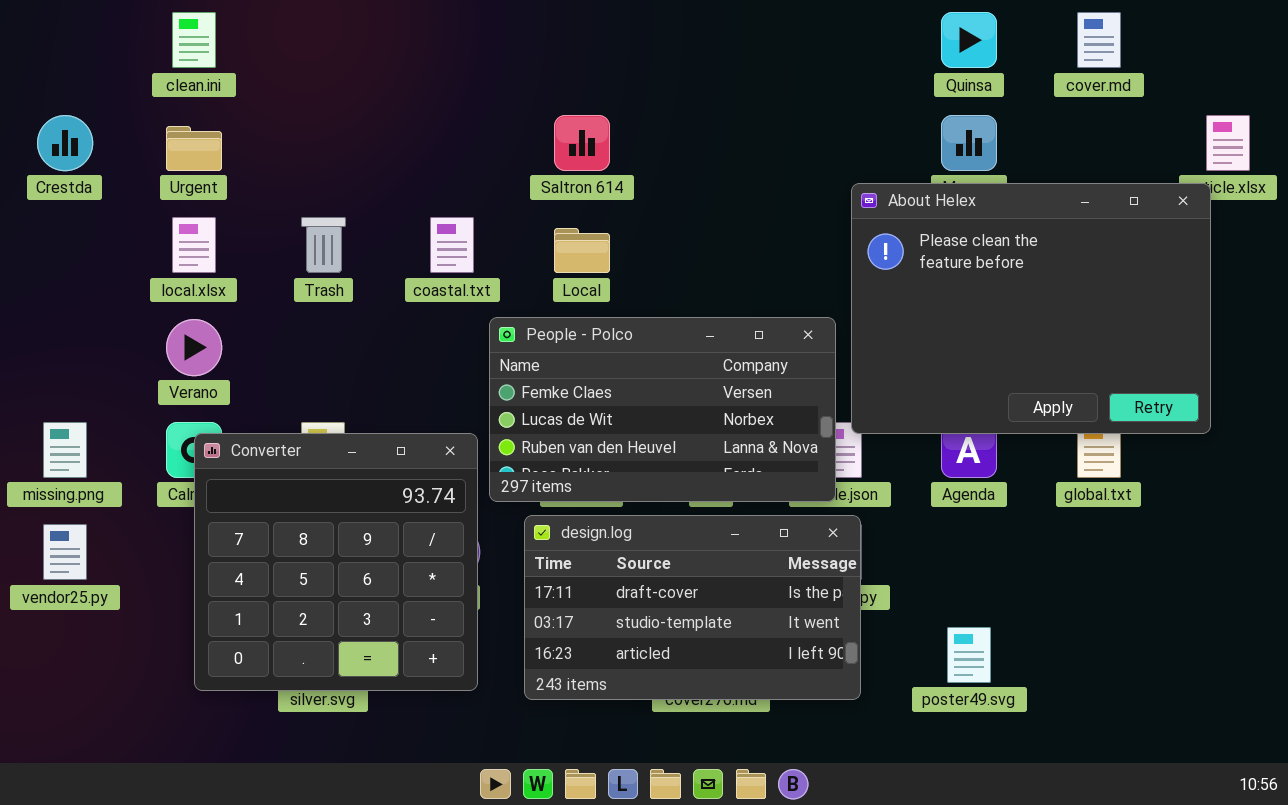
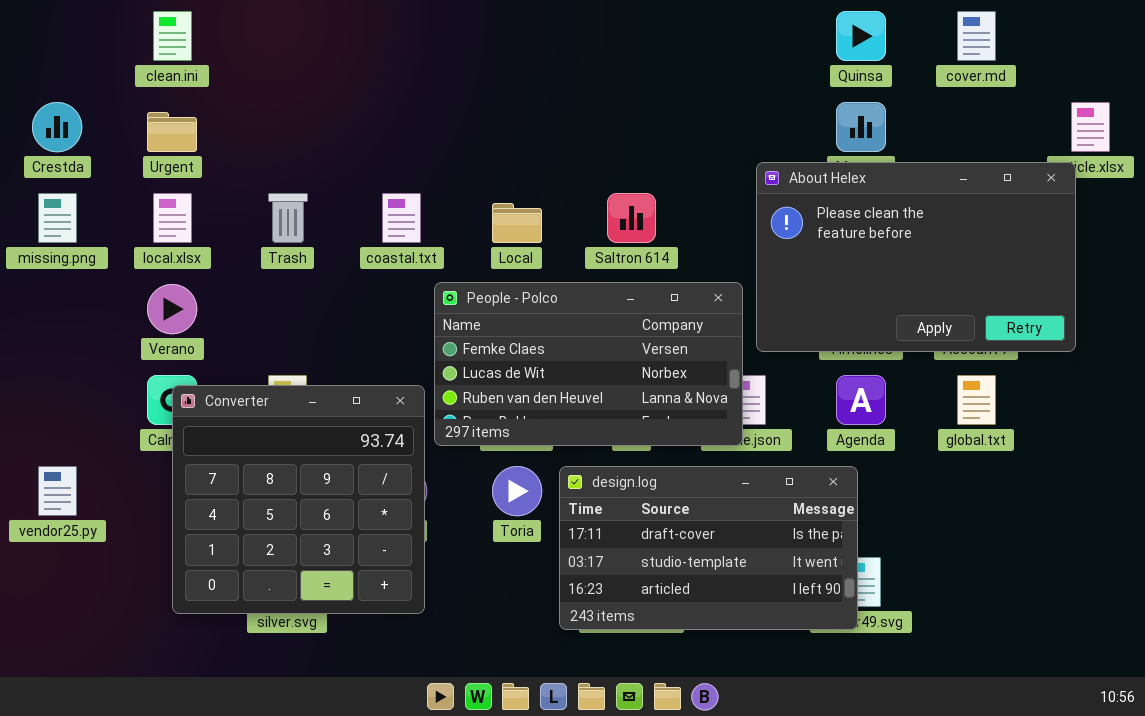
Saltron 614: [554,115,610,171] -> [607,193,656,243], moved
About Helex: [851,183,1211,434] -> [756,162,1076,352], resized
missing.png: [43,422,87,478] -> [38,193,77,243], moved
design.log: [524,515,861,700] -> [559,466,858,630], moved

